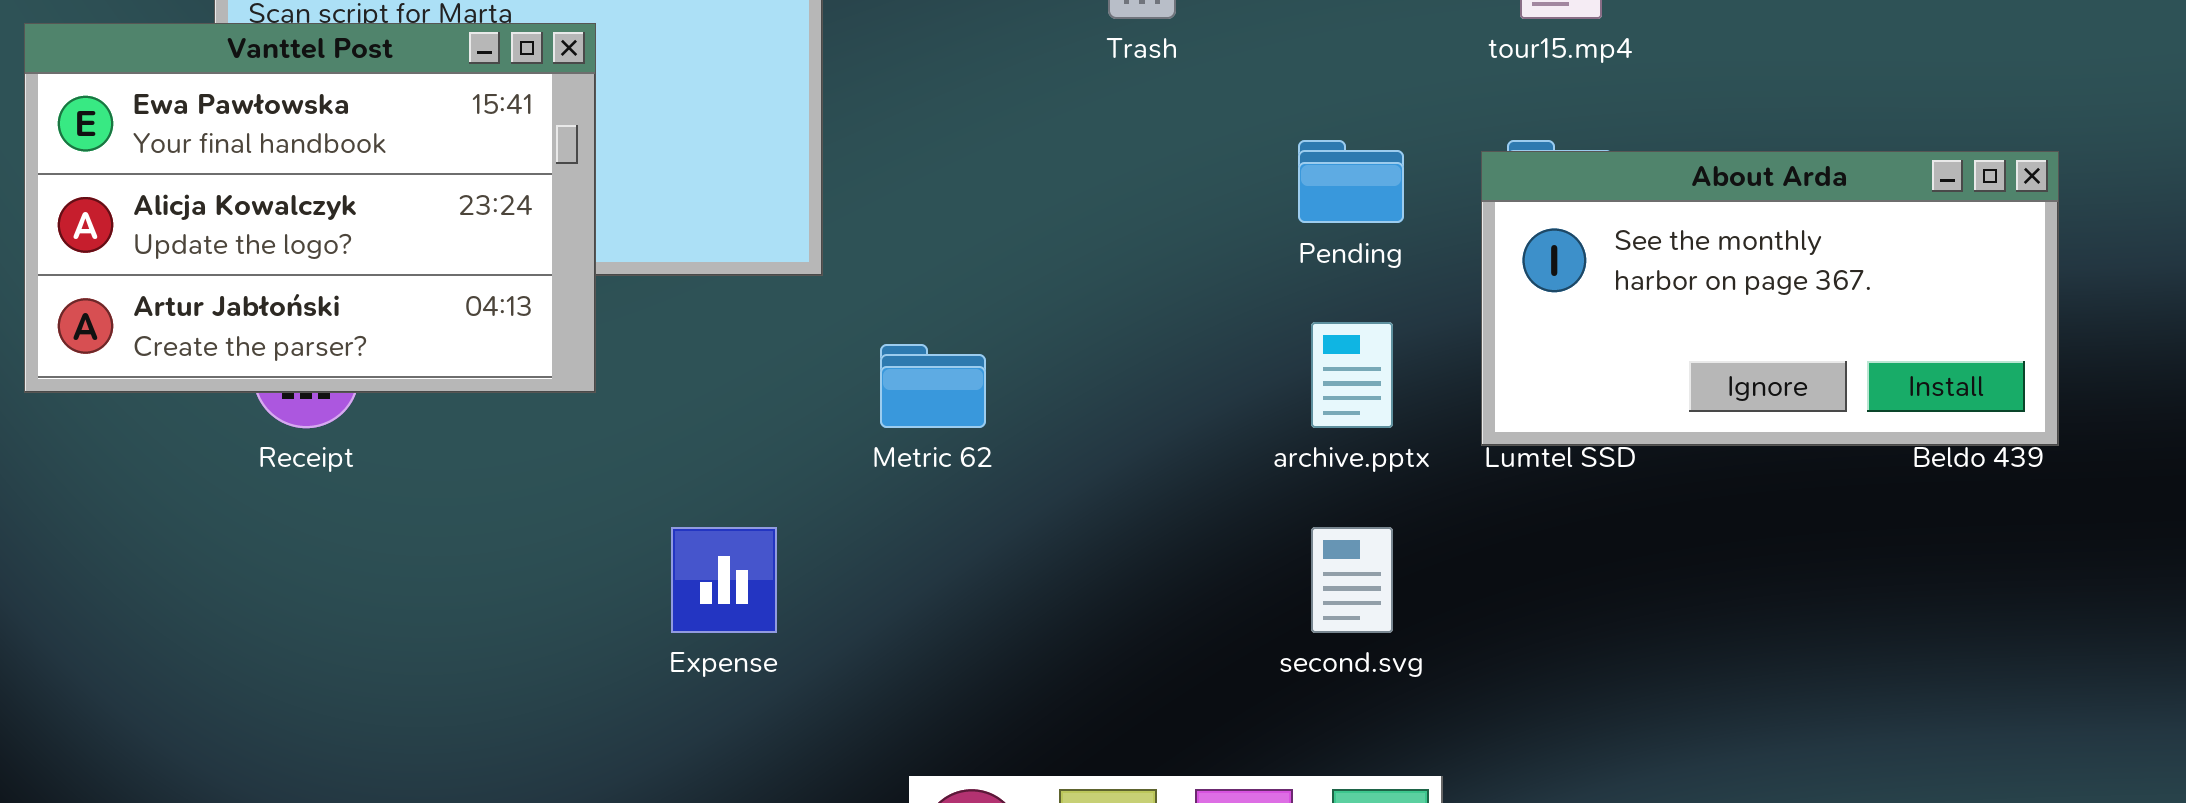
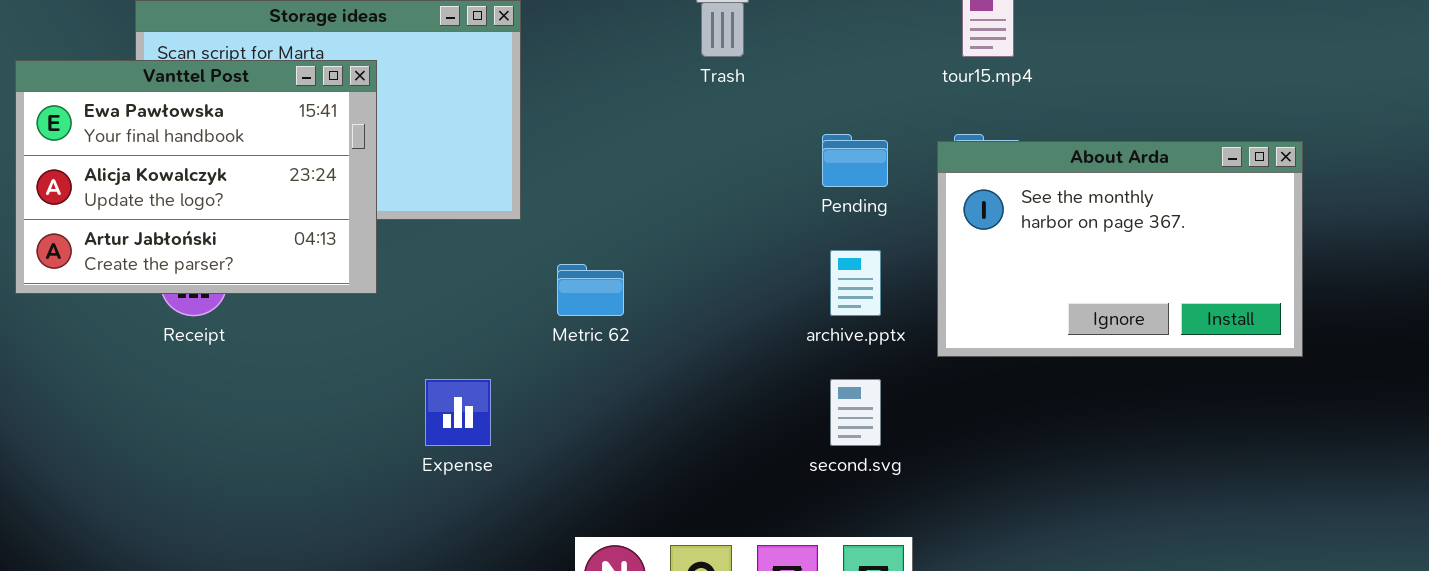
About Arda: [1481,151,2059,446] -> [937,141,1303,357], resized

